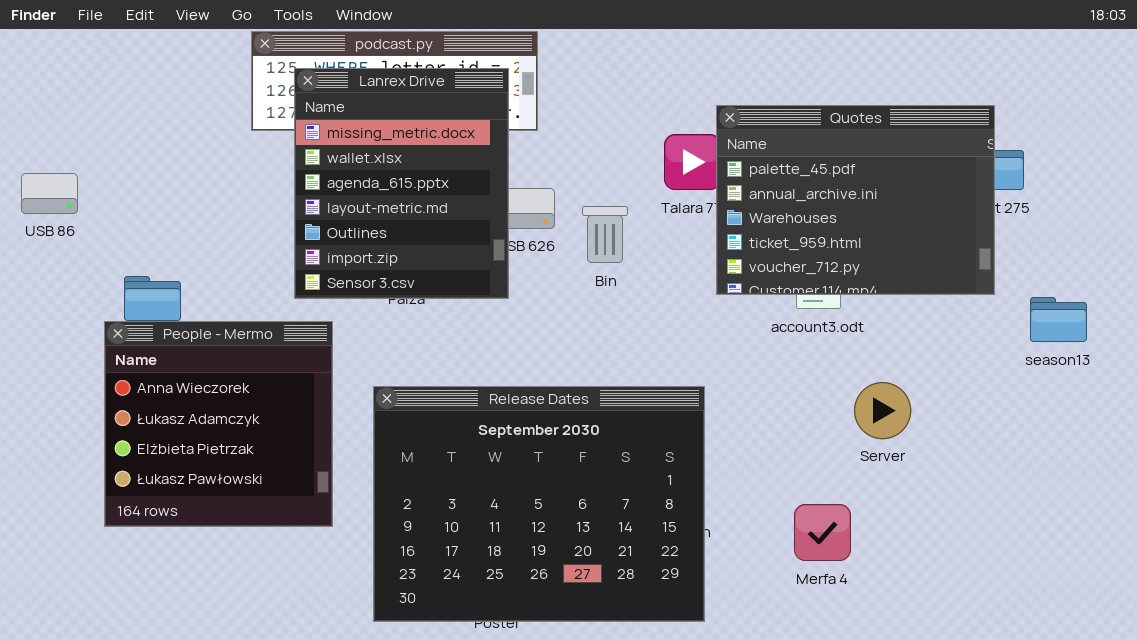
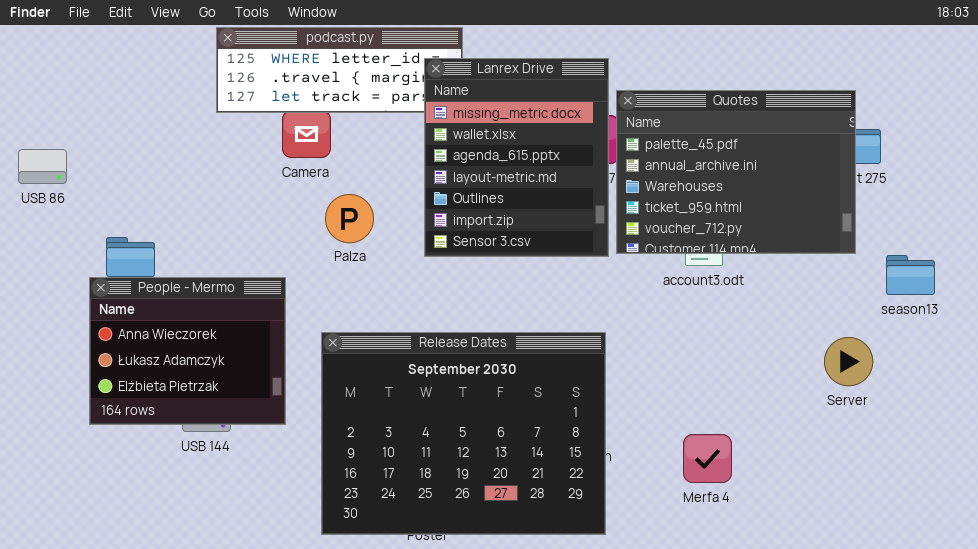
Lanrex Drive: [294,68,509,299] -> [424,58,609,257], moved
People - Mermo: [104,321,333,527] -> [89,277,286,425], resized
Server: [854,382,911,439] -> [824,337,873,386], moved

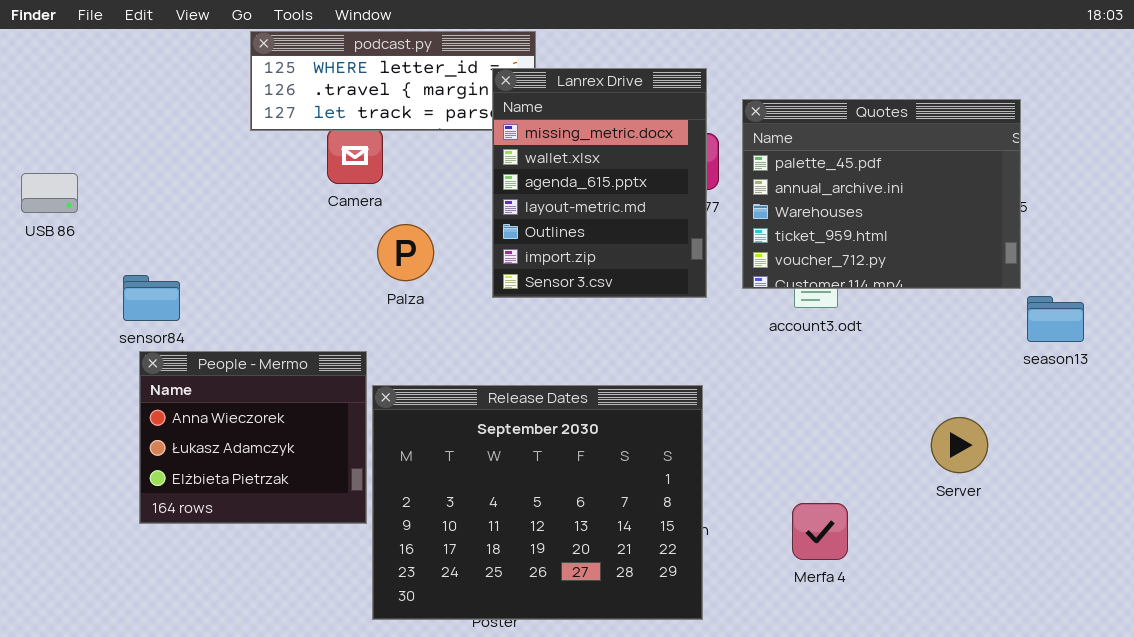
Quotes: [616,90,856,254] -> [742,99,1021,289], moved
People - Mermo: [89,277,286,425] -> [139,351,367,524], moved
Server: [824,337,873,386] -> [931,417,988,473], moved

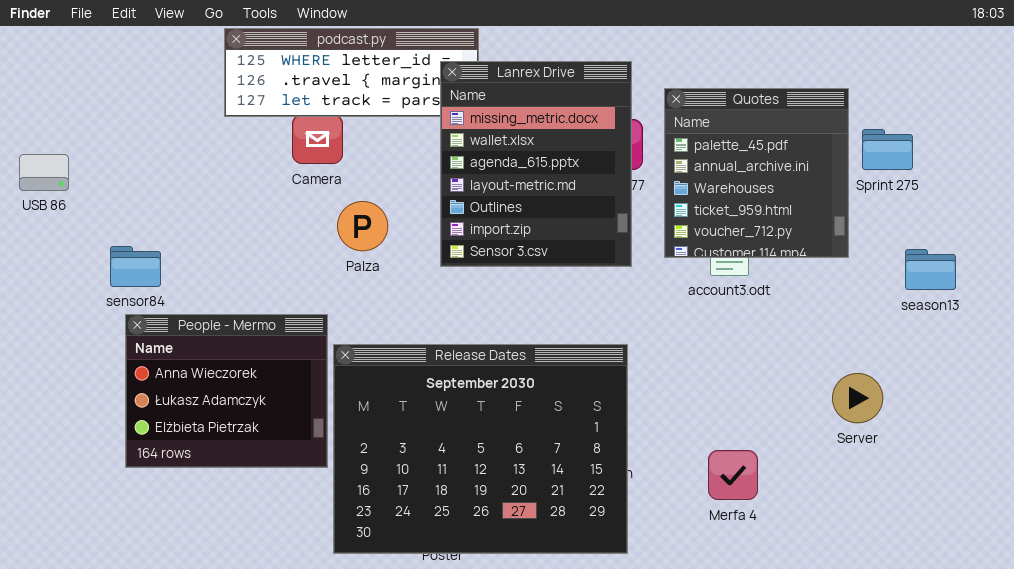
Quotes: [742,99,1021,289] -> [664,88,849,258], resized
season13: [1027,296,1084,342] -> [905,249,956,290], moved

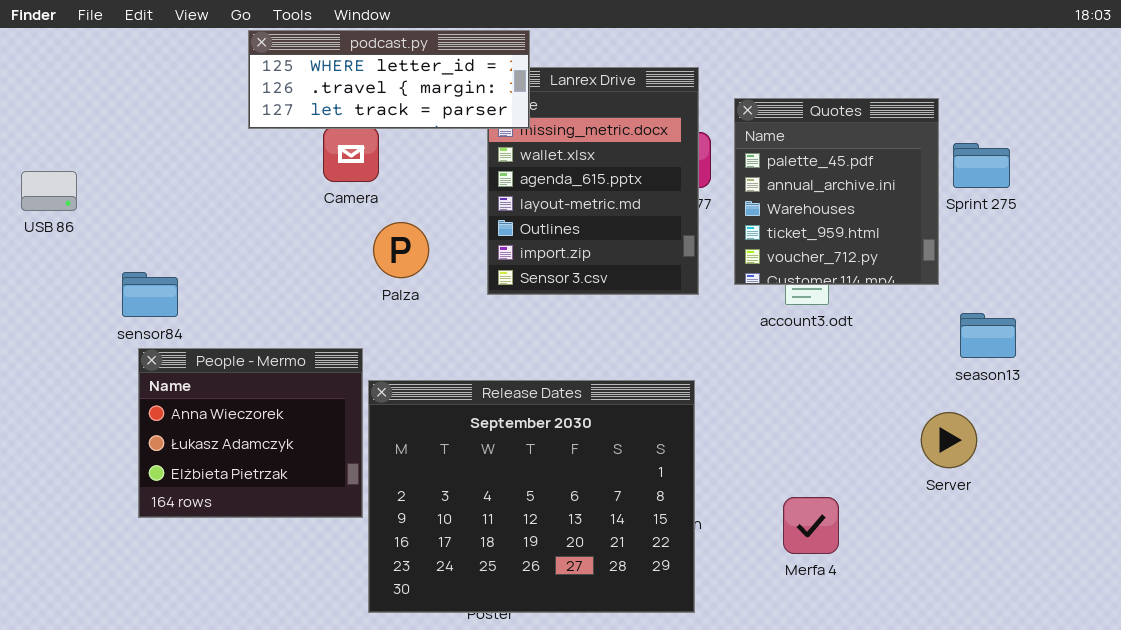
podcast.py: [224,28,479,117] -> [248,30,530,129], raised
season13: [905,249,956,290] -> [960,313,1016,358], moved

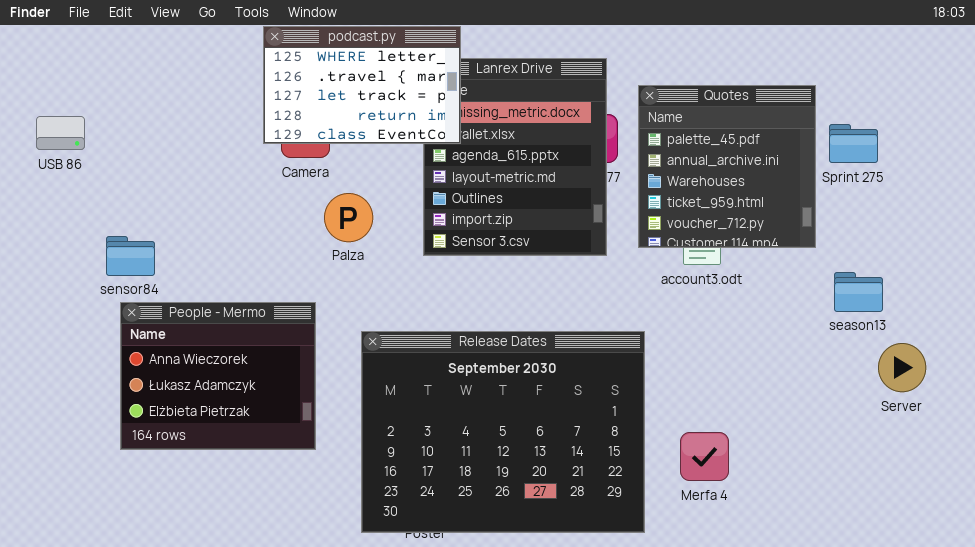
podcast.py: [248,30,530,129] -> [263,26,461,144], resized
USB 86: [21,171,77,211] -> [36,116,85,150], moved
Release Dates: [368,380,695,613] -> [361,331,645,533], moved
Server: [921,412,977,468] -> [878,343,926,392], moved

